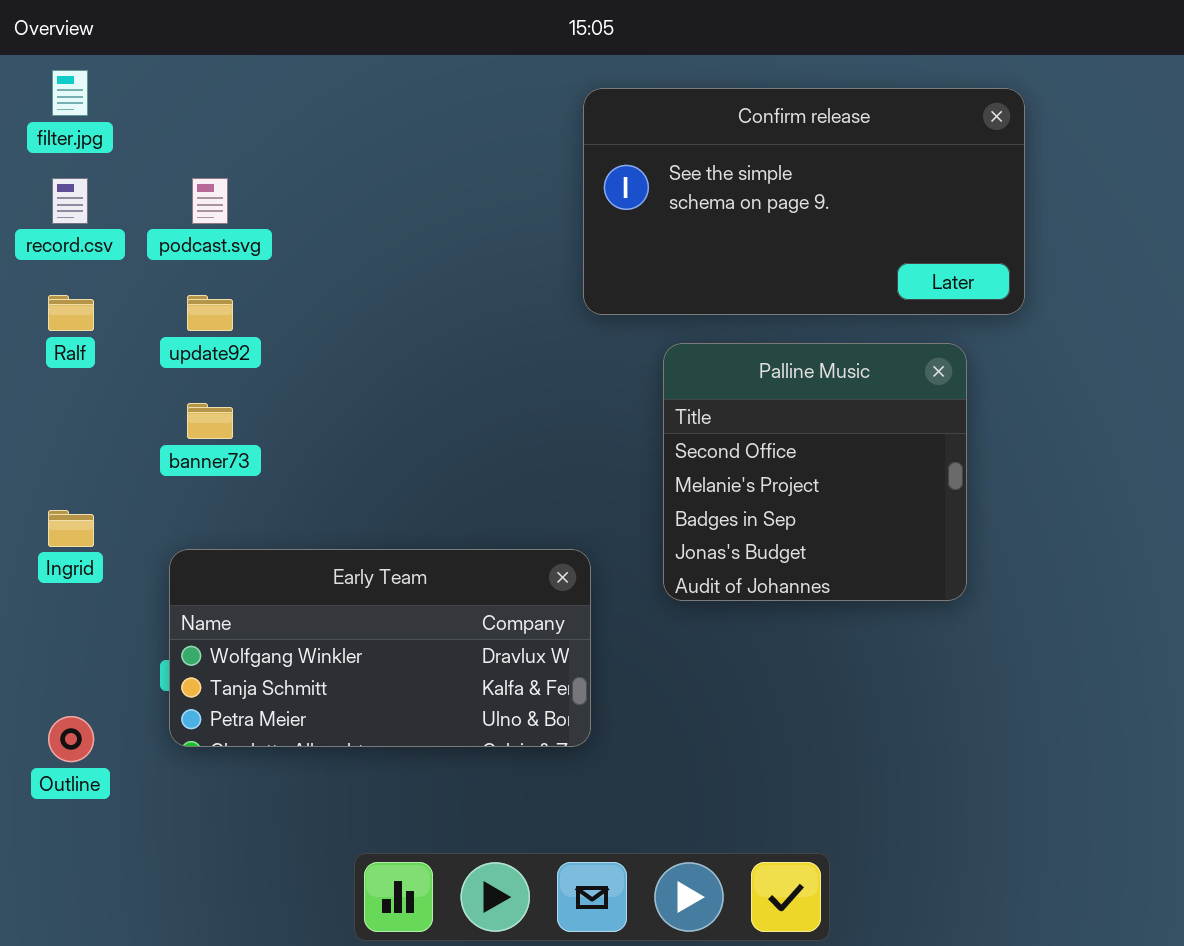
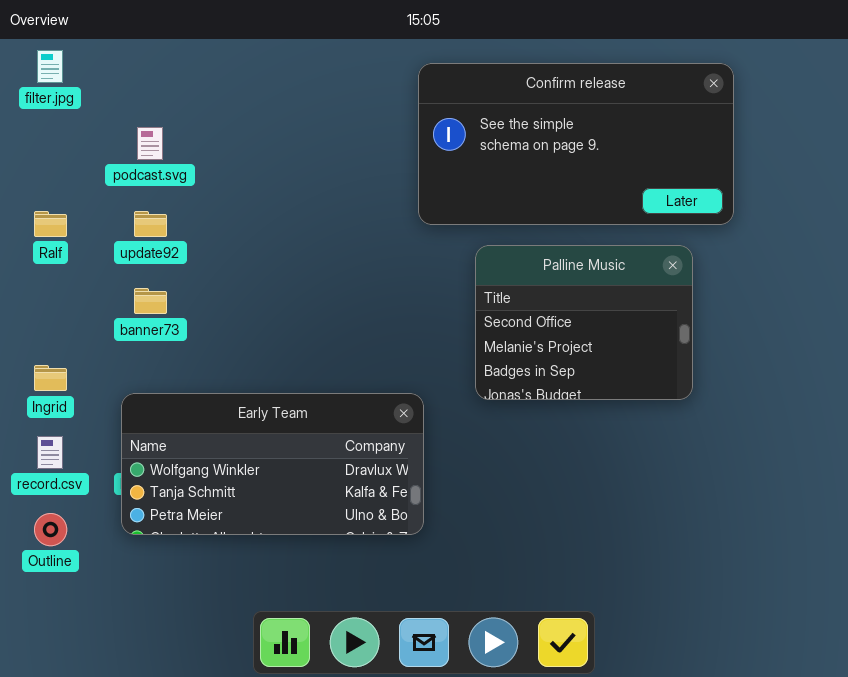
record.csv: [52,178,88,224] -> [37,436,63,469], moved
Palline Music: [663,343,967,601] -> [475,245,693,400], resized

